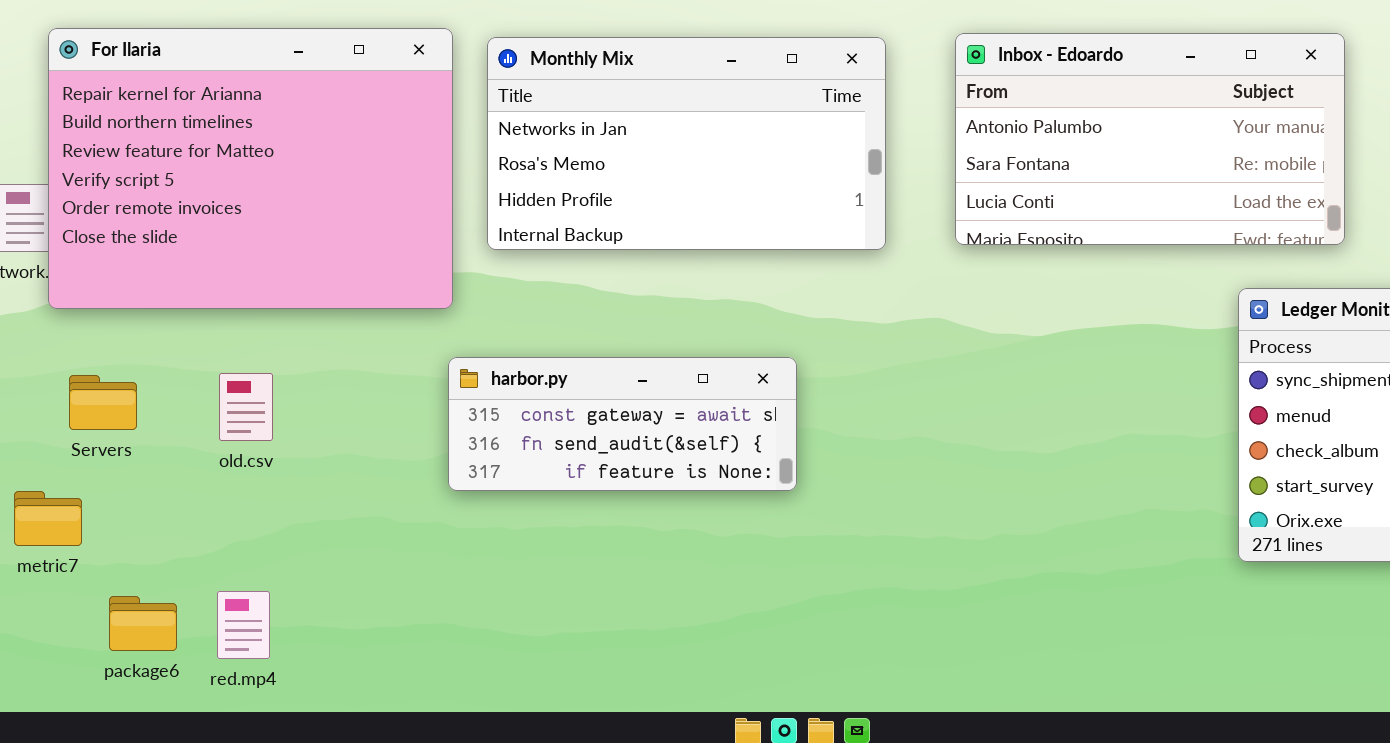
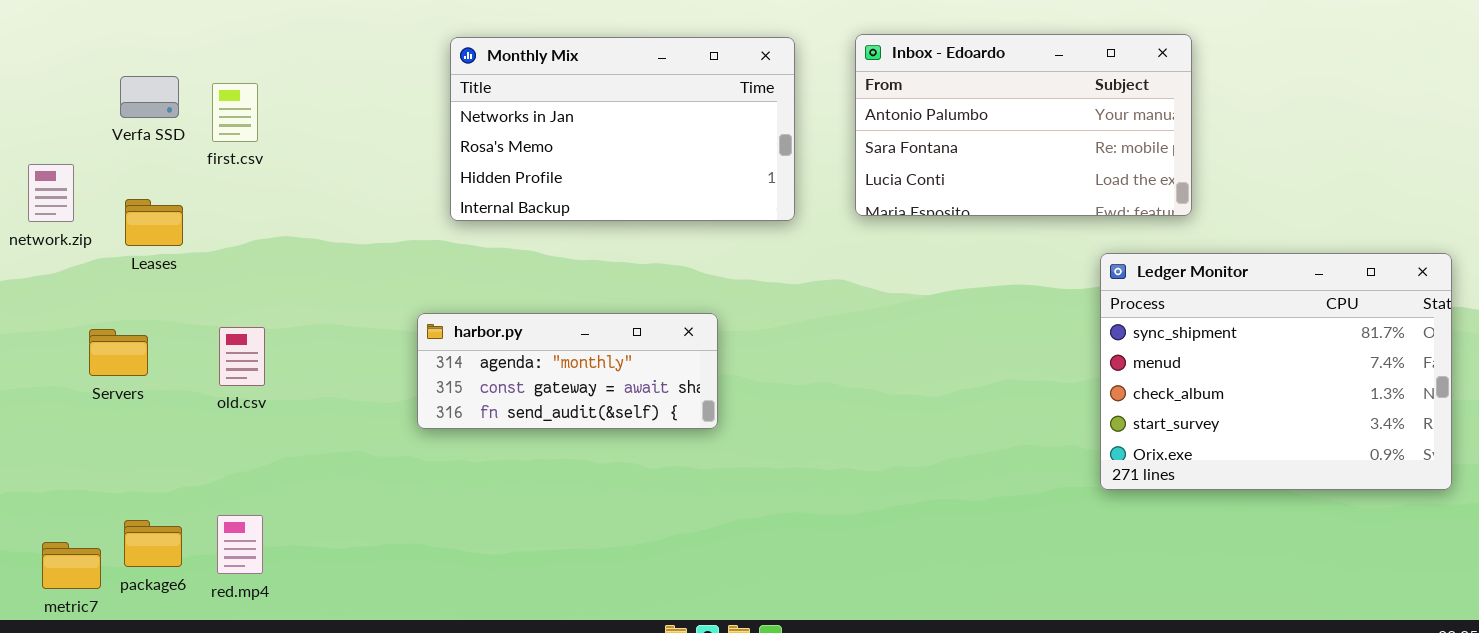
For Ilaria: [48,28,453,309] -> none, closed
harbor.py: [448,357,797,491] -> [417,313,718,429], scrolled up 1 row
metric7: [14,491,82,546] -> [42,542,101,589], moved

